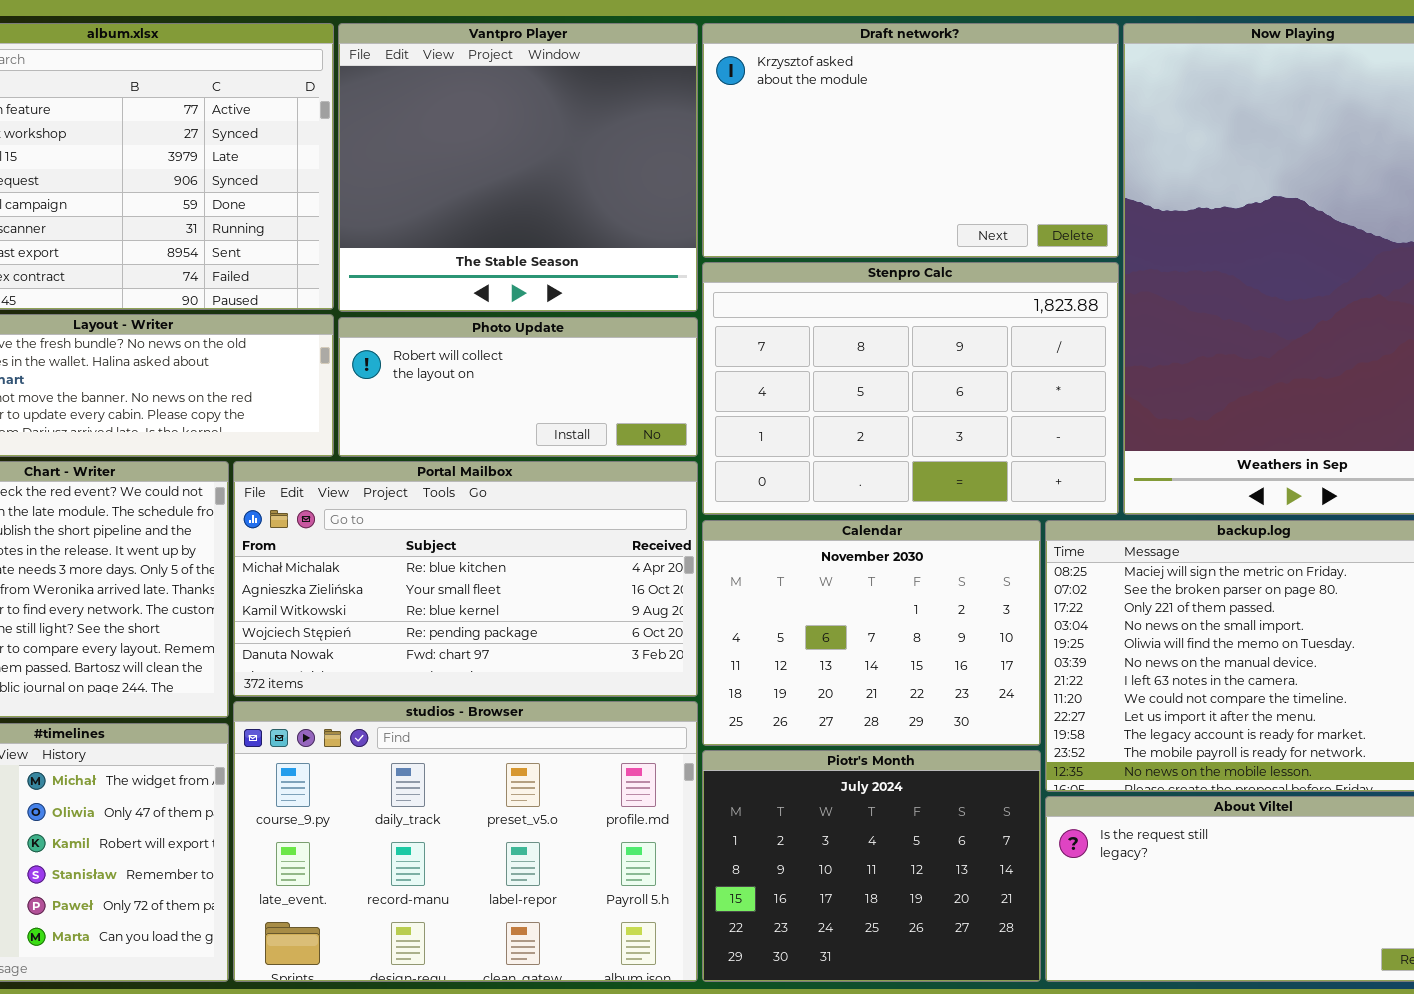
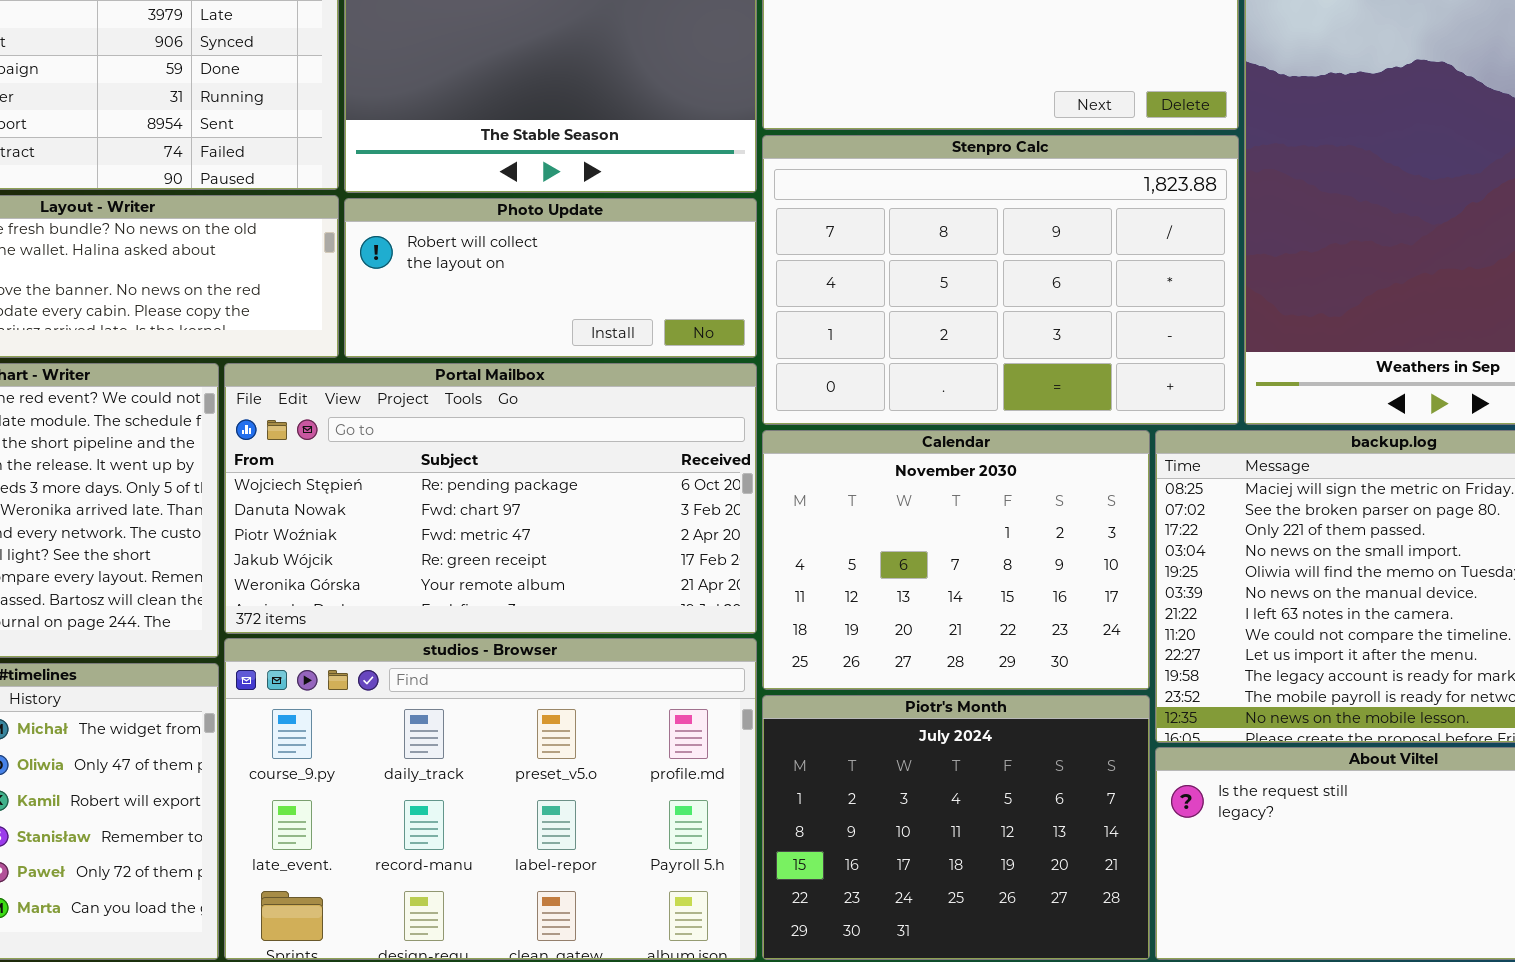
Portal Mailbox: [233,461,698,697] -> [224,363,757,634], scrolled down 3 rows

